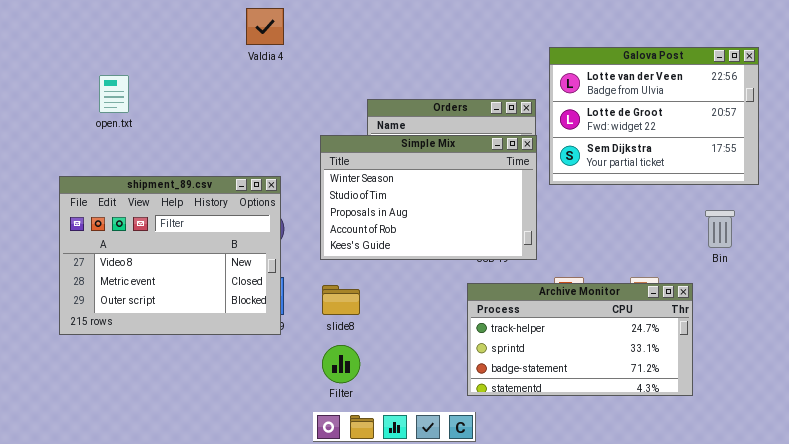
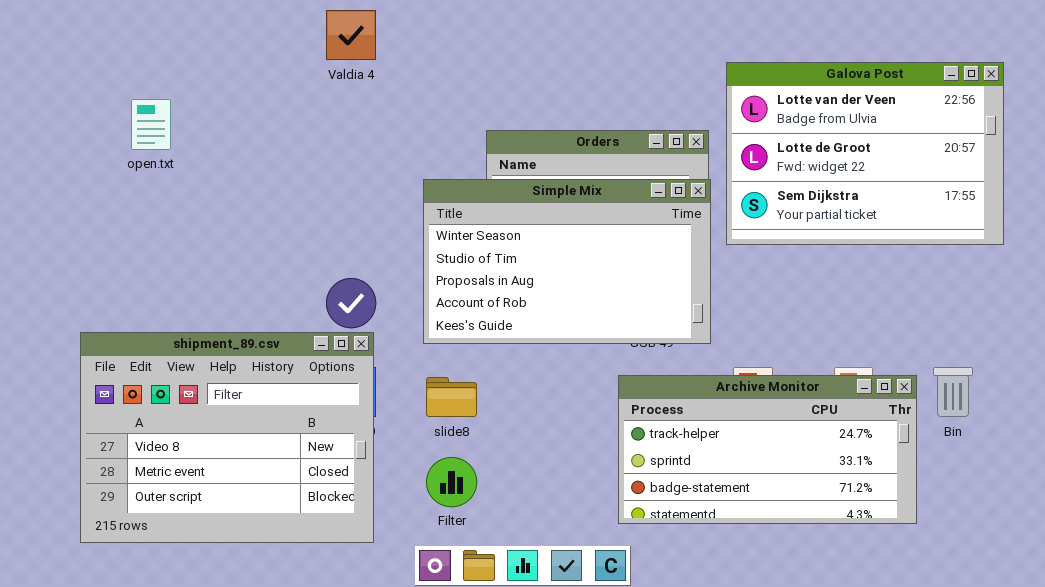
shipment_89.csv: [59,176,281,335] -> [80,332,374,543], moved
Bin: [705,210,735,248] -> [933,367,973,417], moved

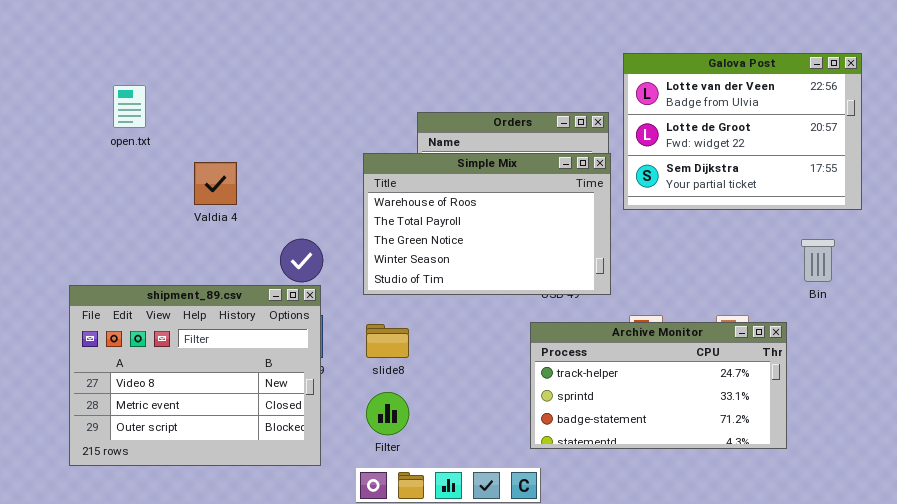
Valdia 4: [326,10,376,60] -> [194,162,237,205], moved
Simple Mix: [423,179,711,344] -> [363,153,611,295], scrolled up 3 rows
Bin: [933,367,973,417] -> [801,239,835,282], moved

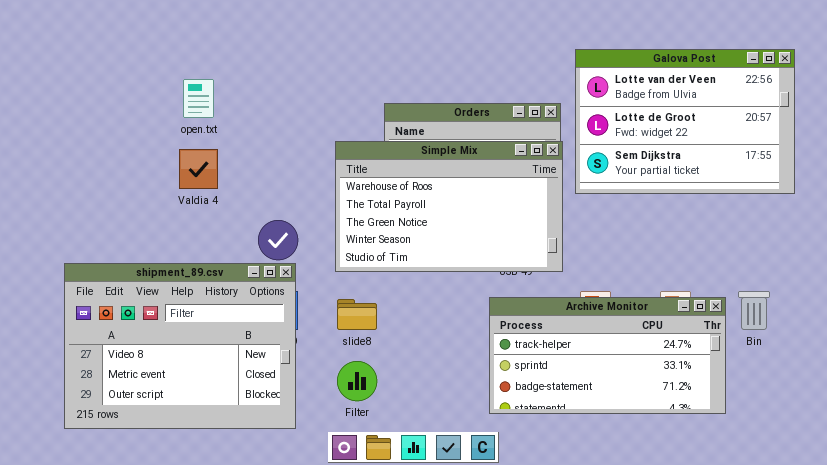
open.txt: [113,85,146,128] -> [183,79,214,118], moved
Bin: [801,239,835,282] -> [738,291,770,330], moved

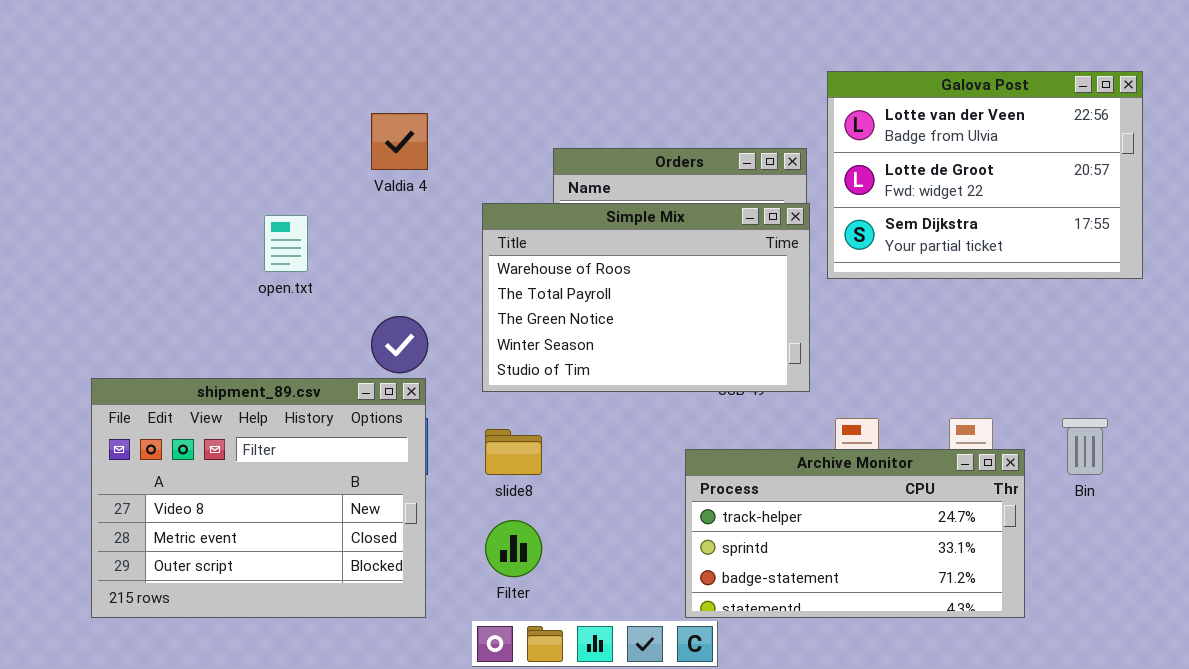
open.txt: [183,79,214,118] -> [264,215,308,272], moved
Valdia 4: [179,149,218,189] -> [371,113,428,170], moved
Archive Monitor: [489,297,726,414] -> [685,449,1025,618], moved

